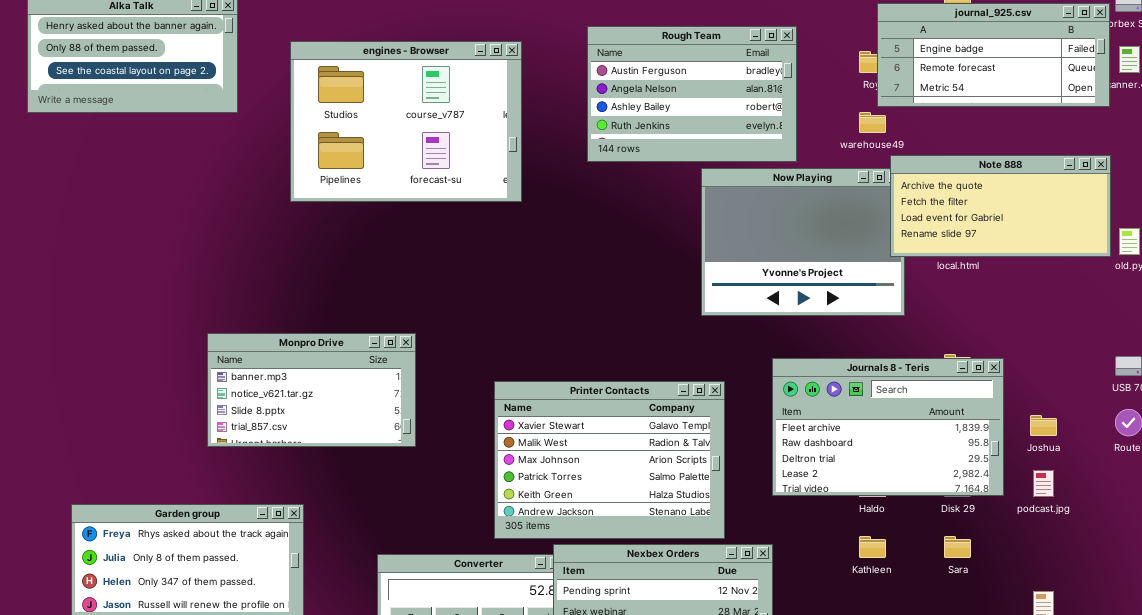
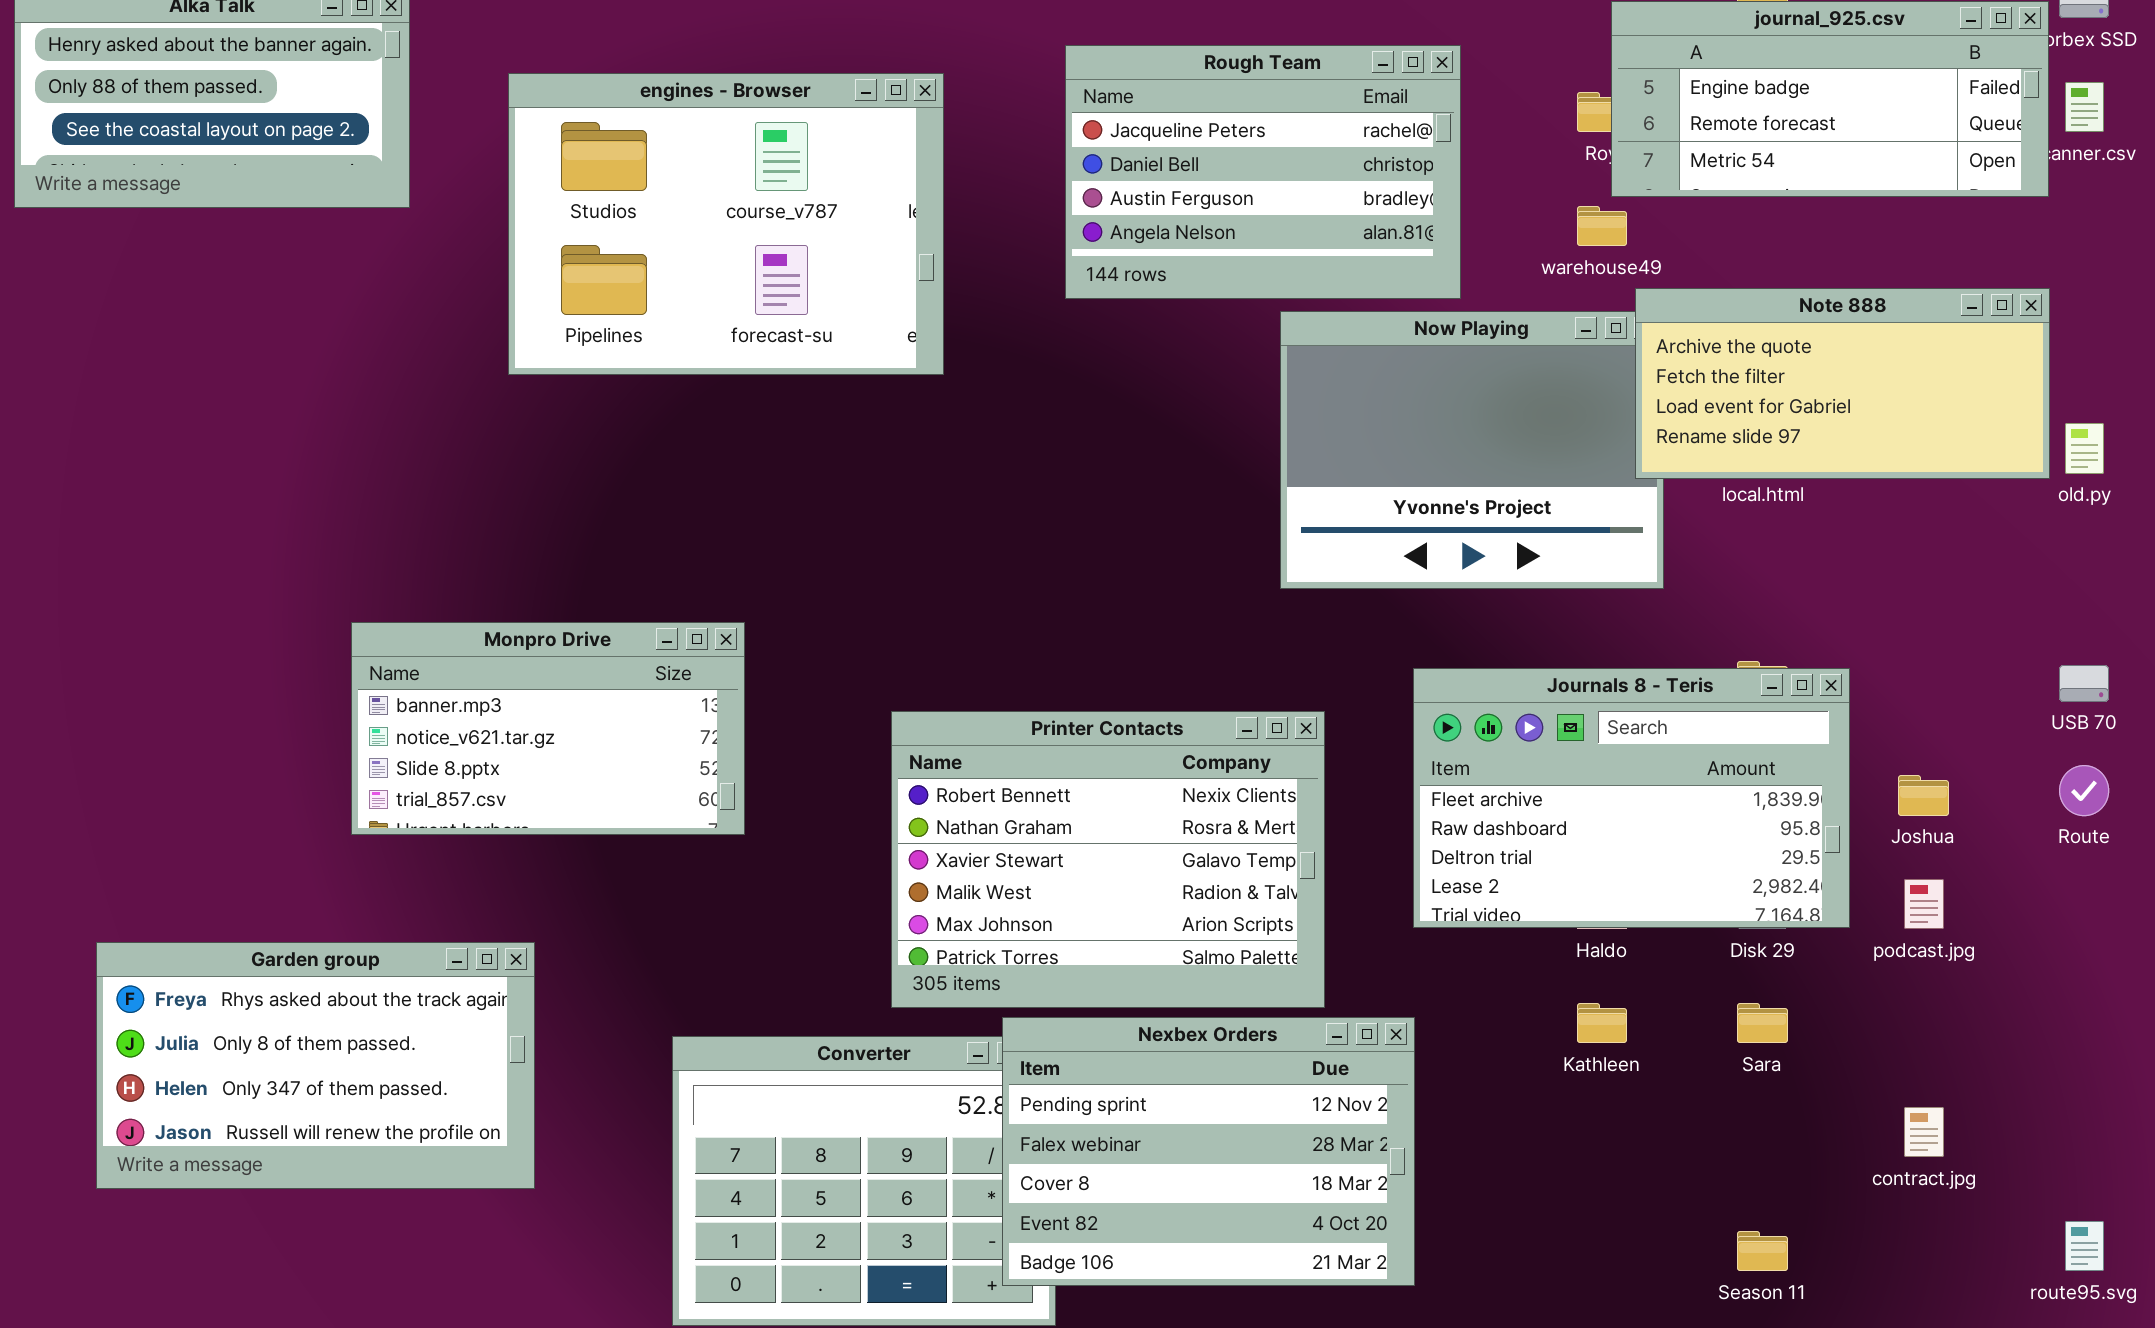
Rough Team: [587,26,797,162] -> [1065,45,1461,299], scrolled up 2 rows
Printer Contacts: [494,381,725,539] -> [891,711,1325,1008], scrolled up 2 rows

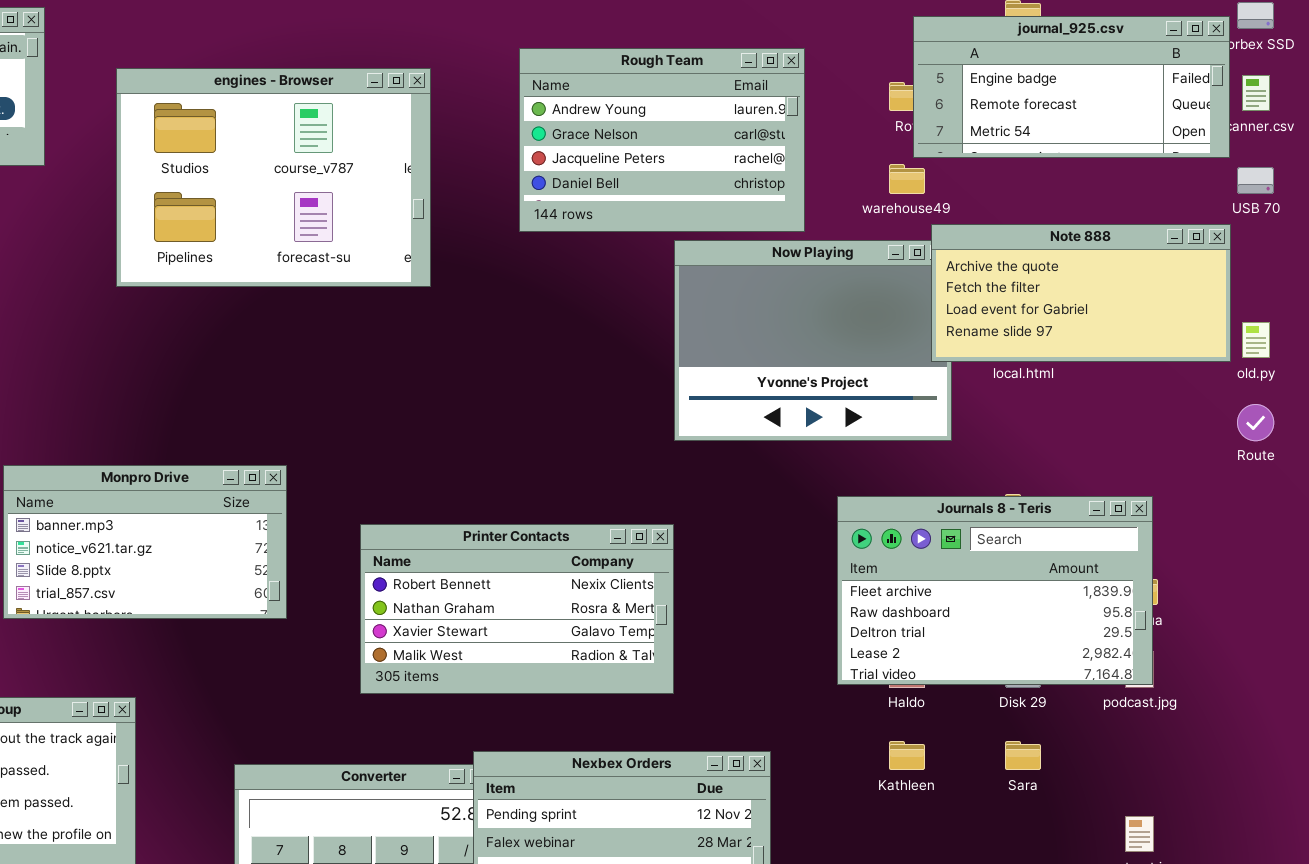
Rough Team: [1065,45,1461,299] -> [519,48,805,232], scrolled up 2 rows
USB 70: [2059,665,2109,702] -> [1237,167,1274,194], moved
Journals 8 - Teris: [1413,668,1850,928] -> [837,496,1153,685], moved
Printer Contacts: [891,711,1325,1008] -> [360,524,674,694], moved, resized
Route: [2059,765,2109,816] -> [1237,404,1274,441], moved

